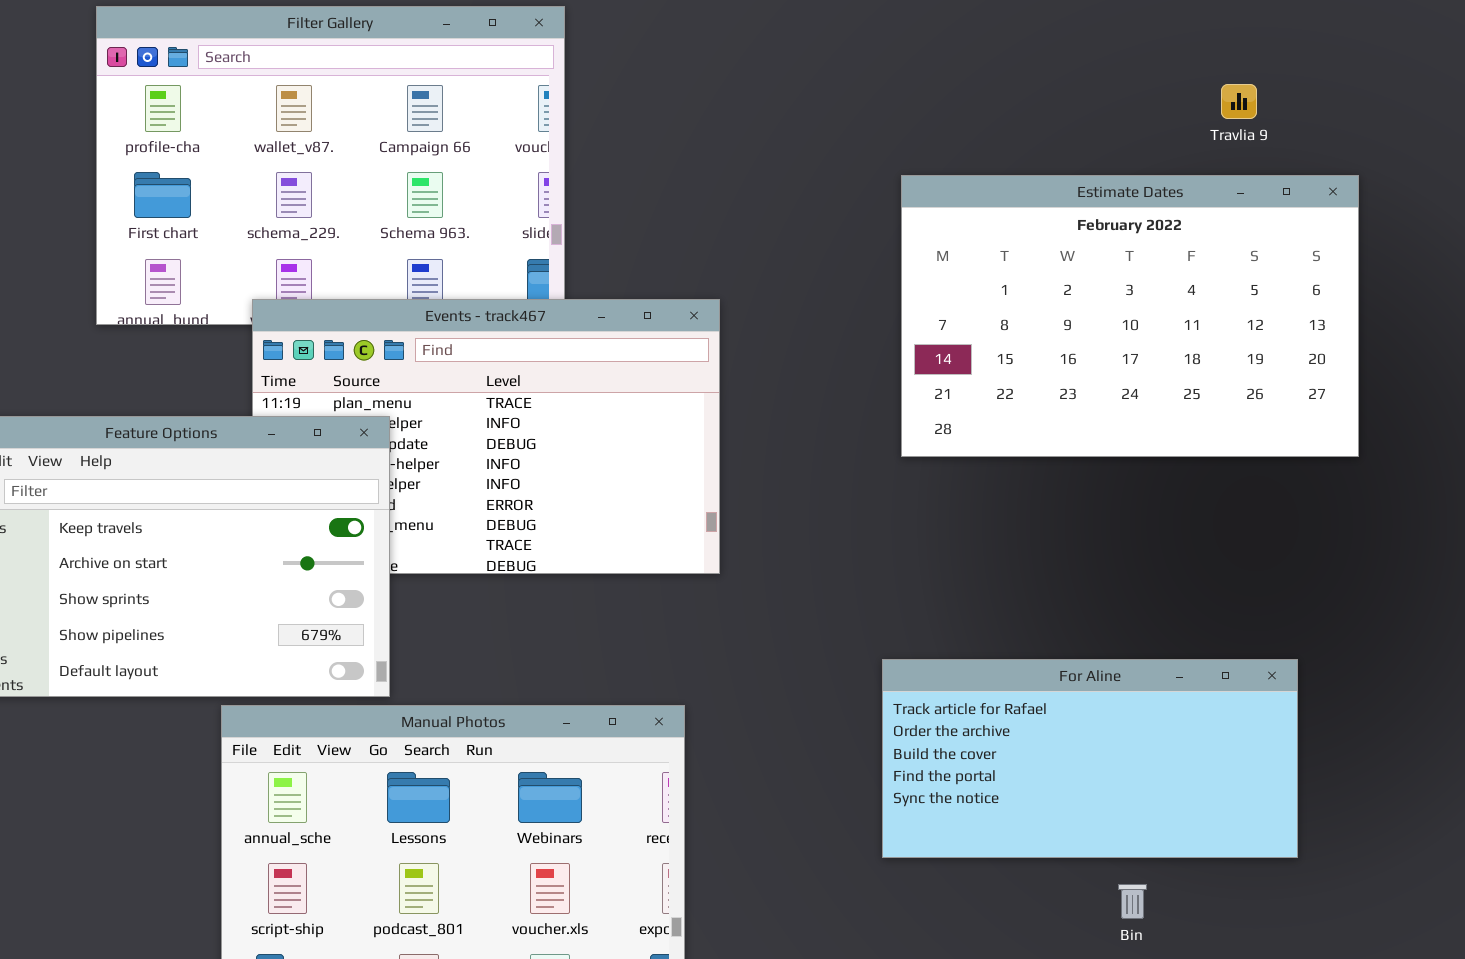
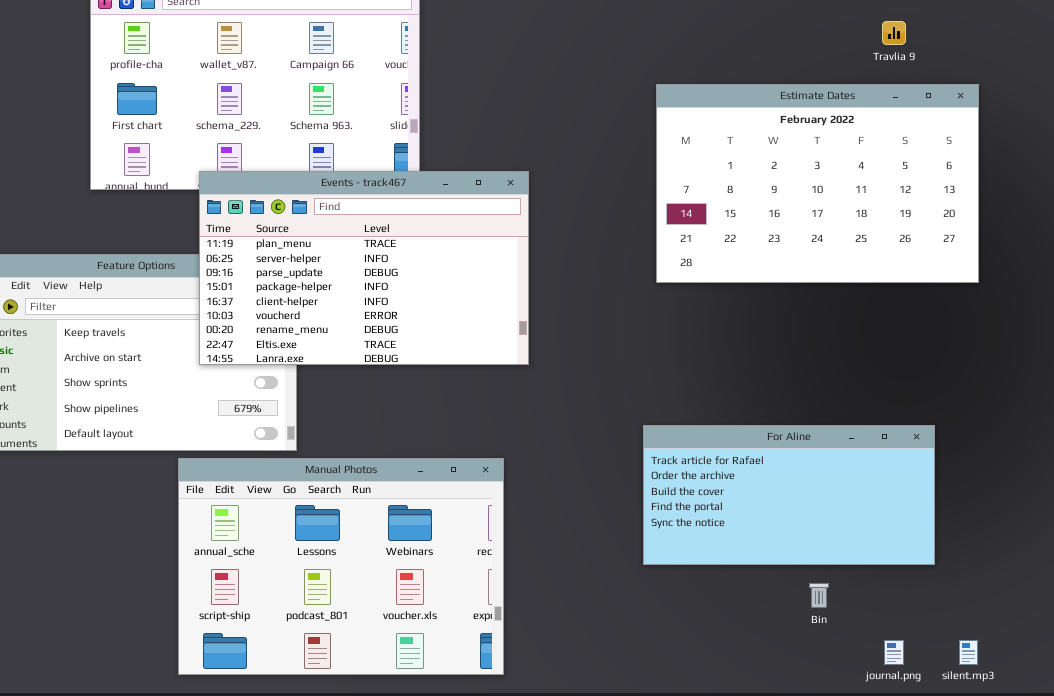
Events - track467: [252,299,720,574] -> [199,171,529,365], raised

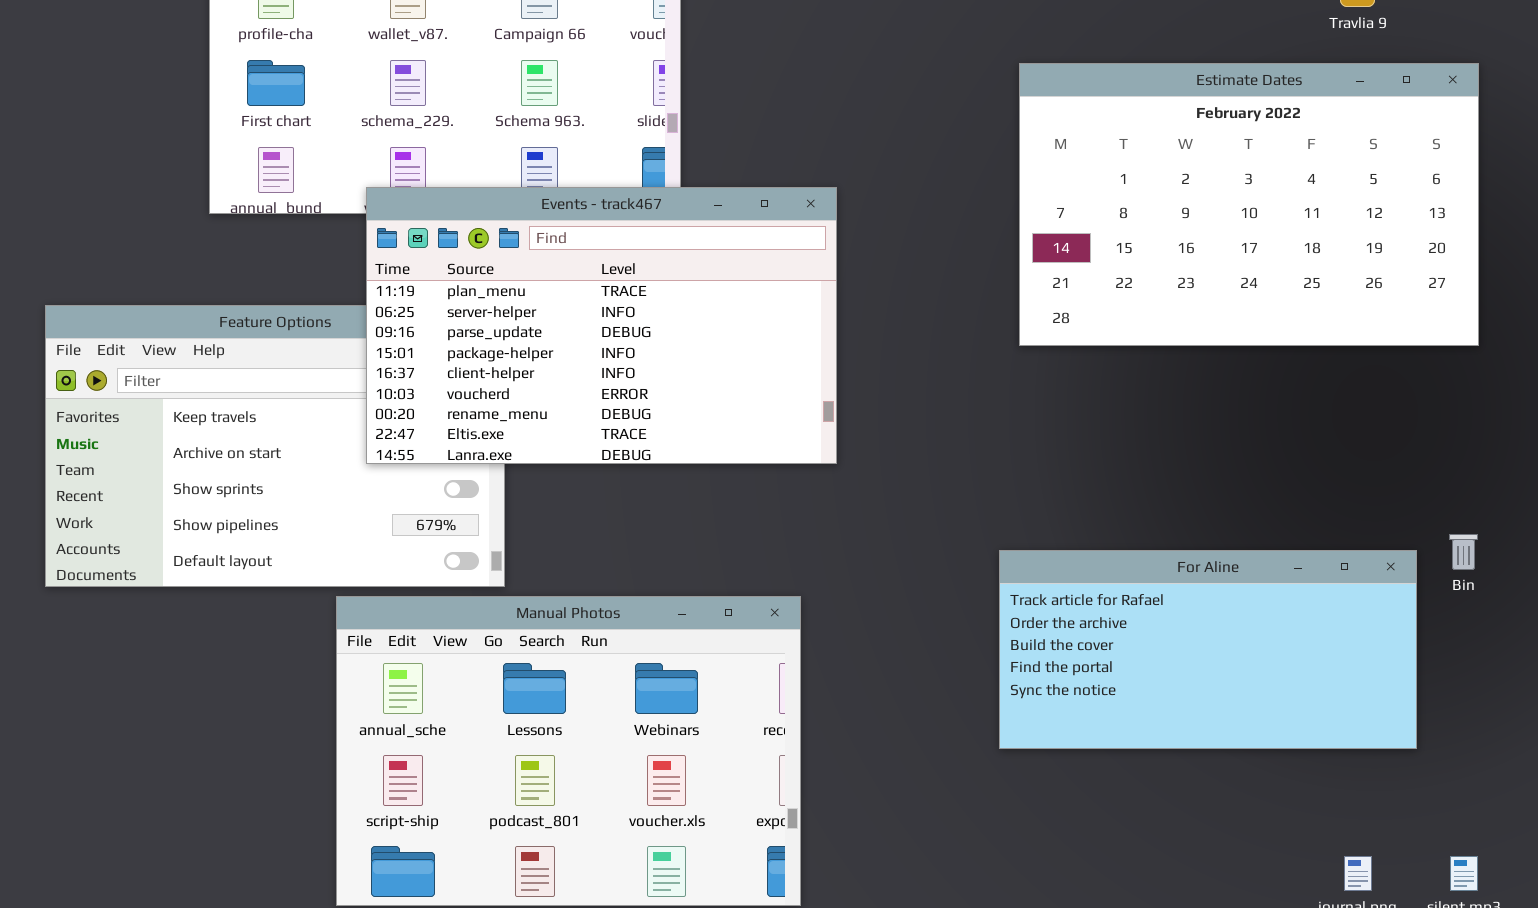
Bin: [809,583,829,608] -> [1449,534,1478,570], moved

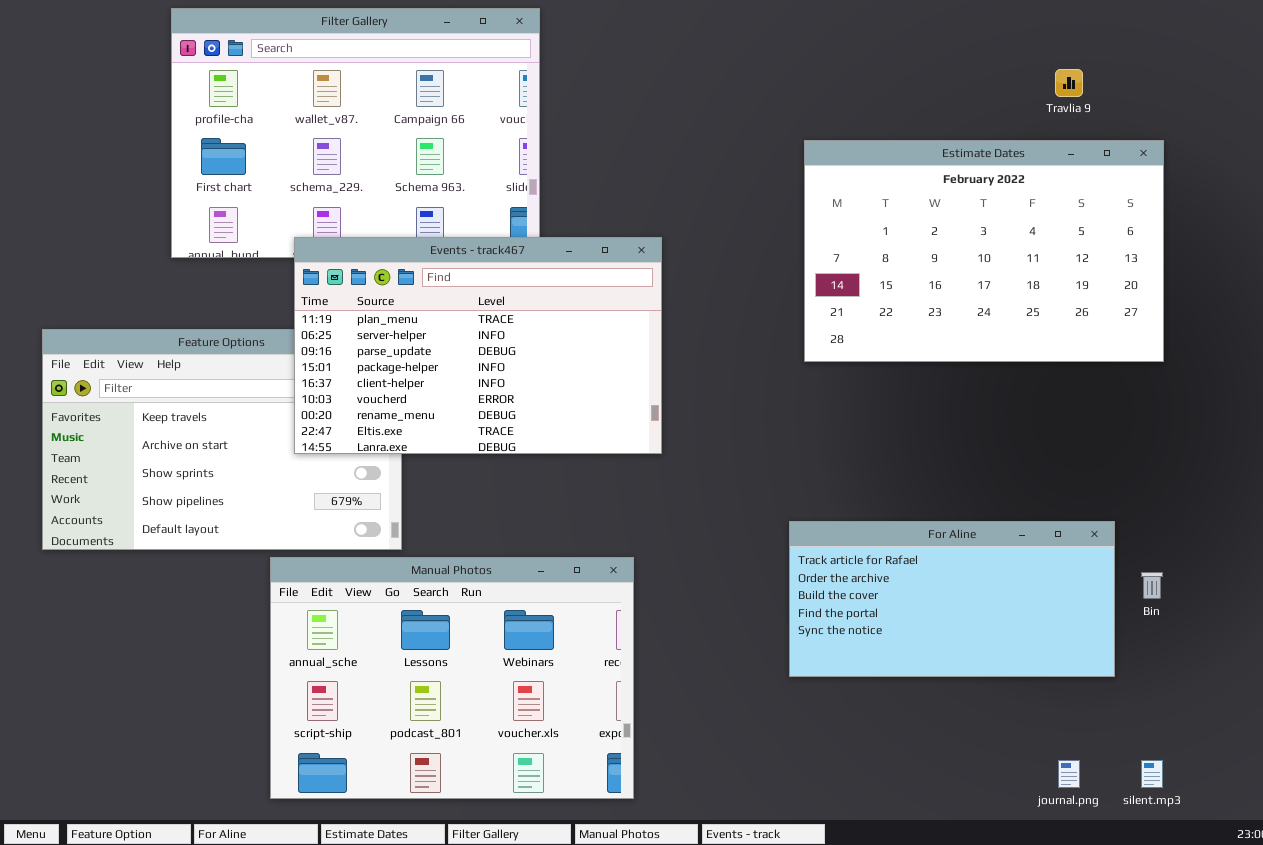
Bin: [1449,534,1478,570] -> [1141,572,1163,599], moved

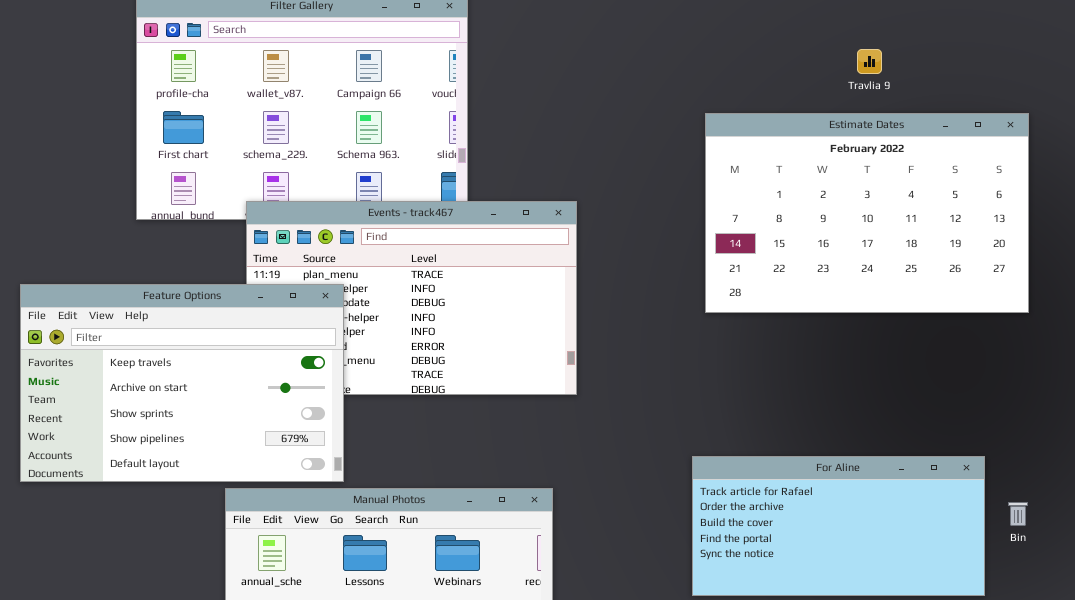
Travlia 9: [1055,69,1083,97] -> [857,49,882,74], moved
Feature Options: [42,329,402,550] -> [20,284,344,482], raised

